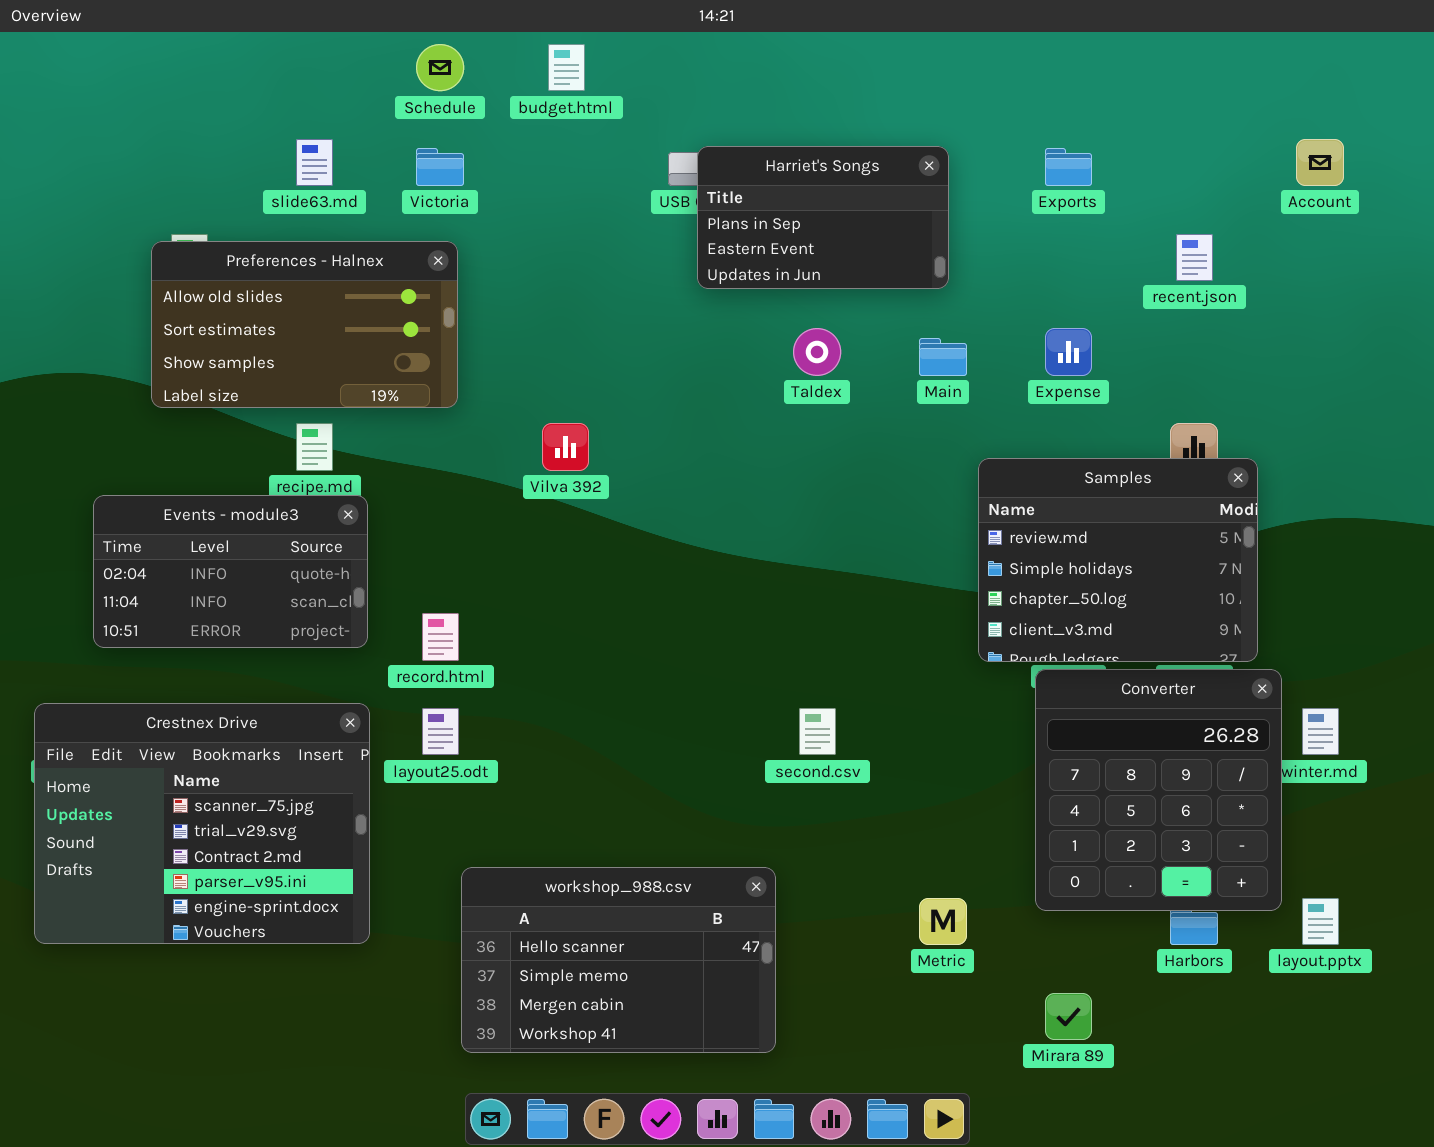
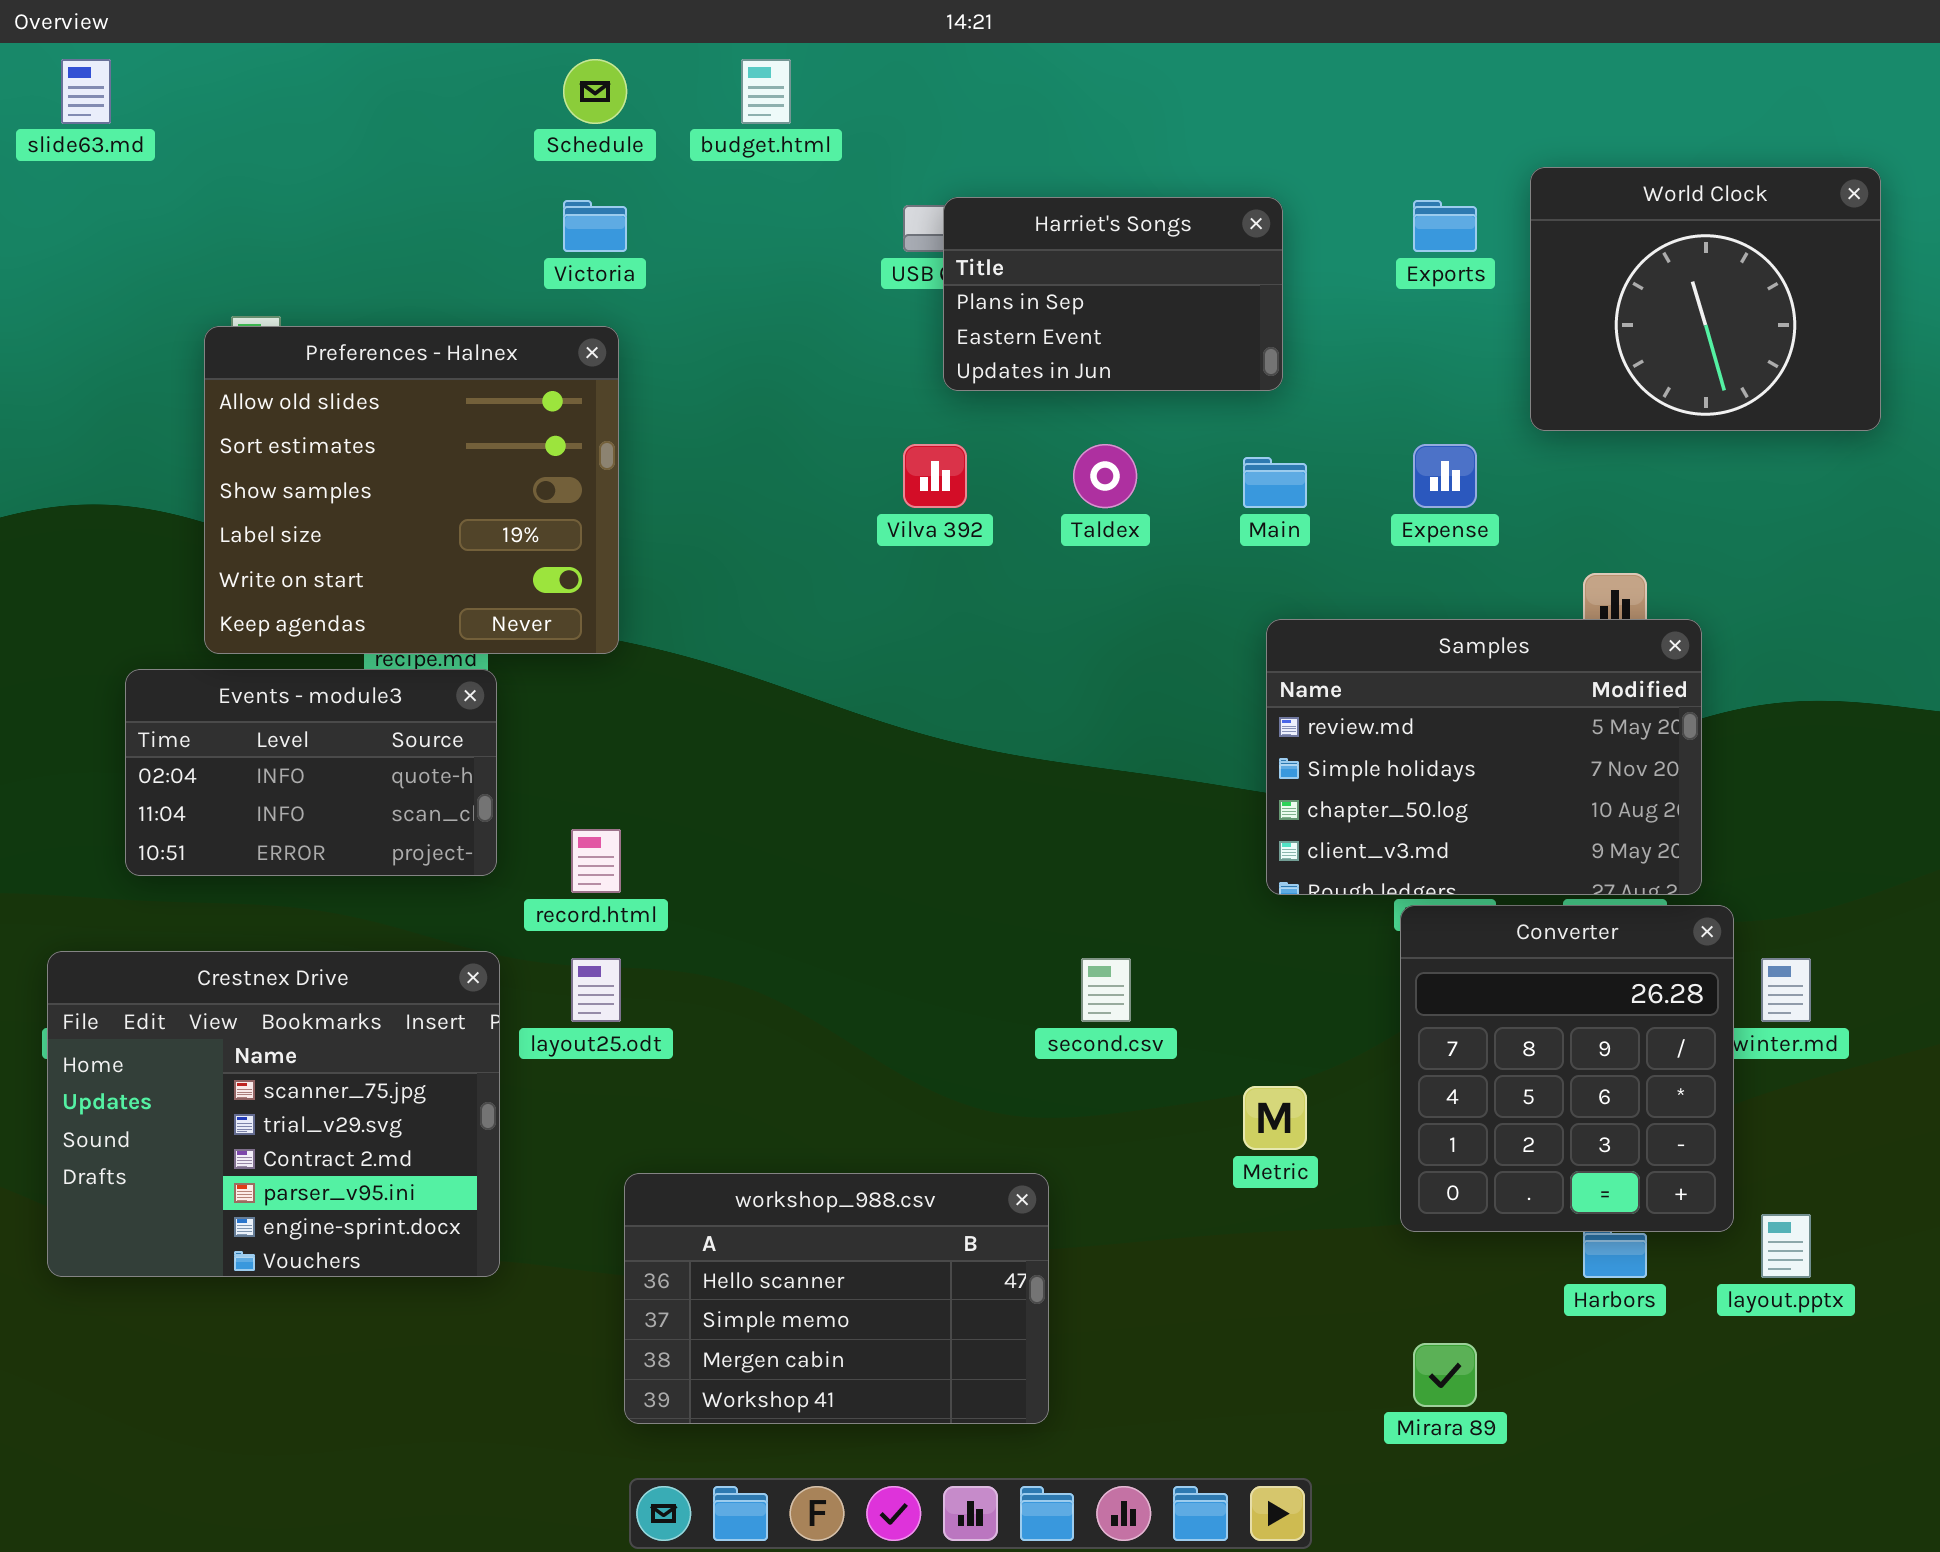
World Clock: none -> [1530,167,1881,431], opened
slide63.md: [296,139,333,186] -> [61,59,111,124], moved
Preferences - Halnex: [151,241,458,408] -> [204,326,619,654], resized
Vilva 392: [542,423,589,471] -> [903,444,967,508], moved
Samples: [978,458,1258,662] -> [1266,619,1702,895], resized
Metric: [919,898,967,945] -> [1243,1086,1307,1150], moved

